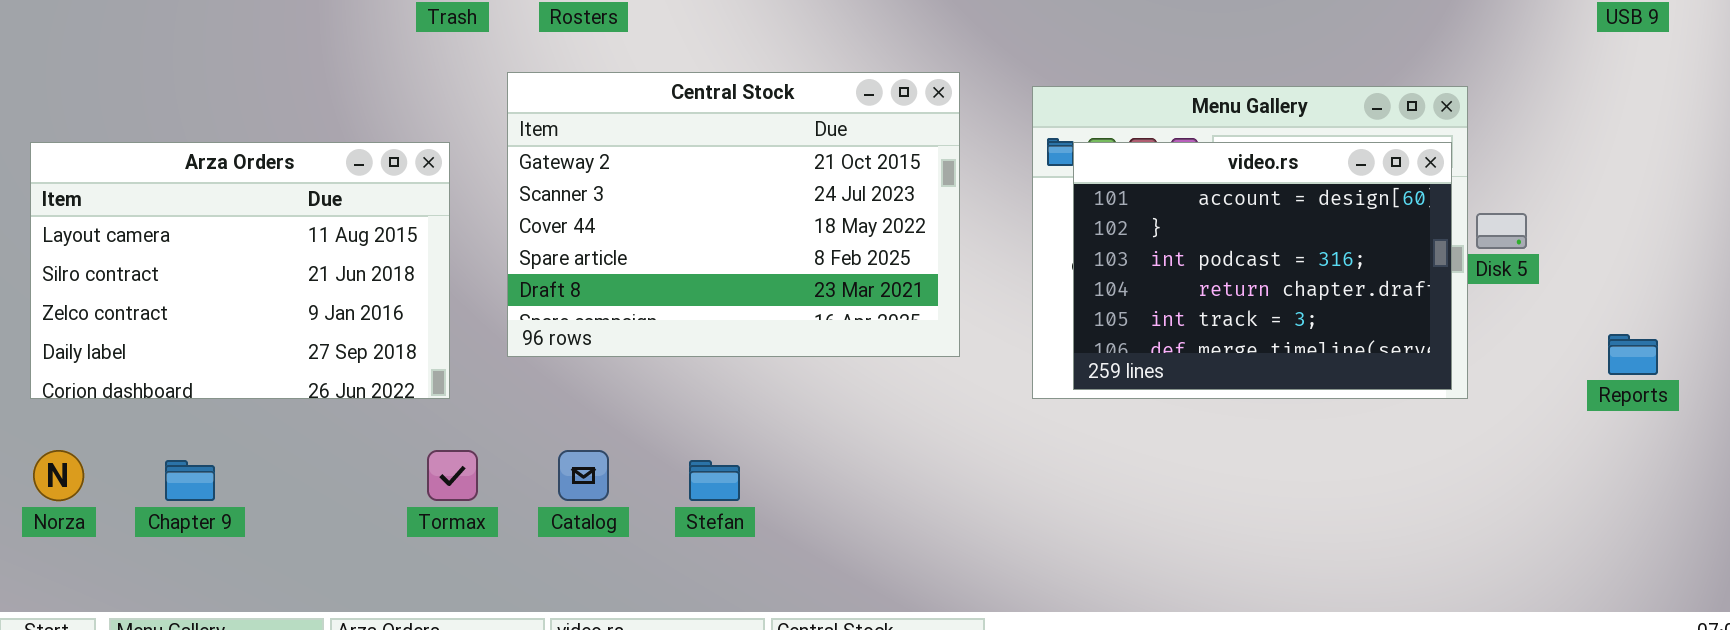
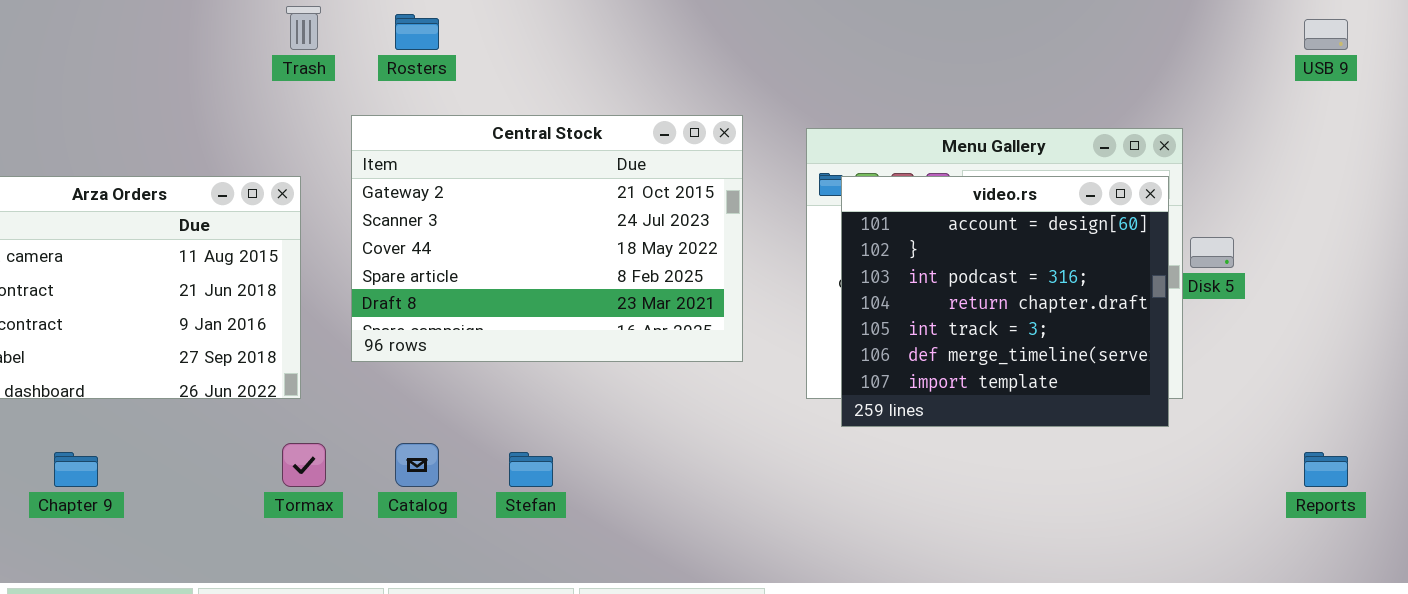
video.rs: [1073,142,1452,390] -> [841,176,1169,427], resized
Reports: [1608,334,1658,375] -> [1304,452,1348,487], moved

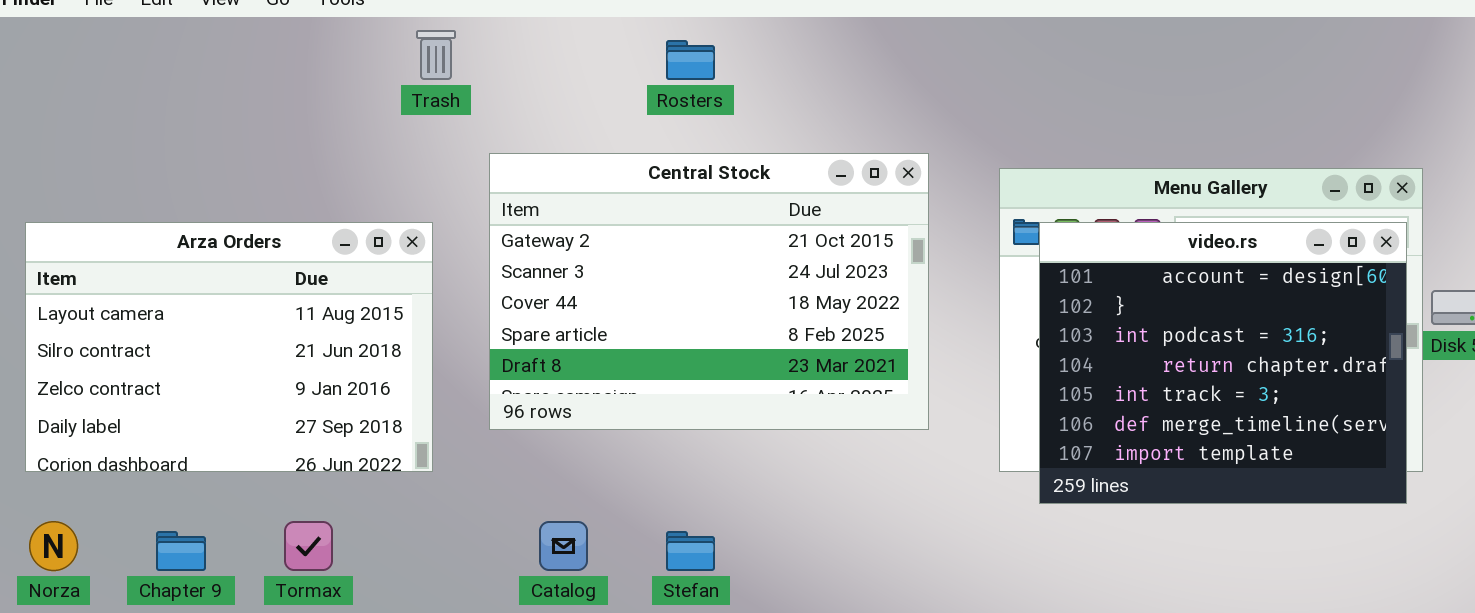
Rosters: [395,14,439,50] -> [666,40,715,80], moved
Tormax: [282,443,326,487] -> [284,521,333,571], moved

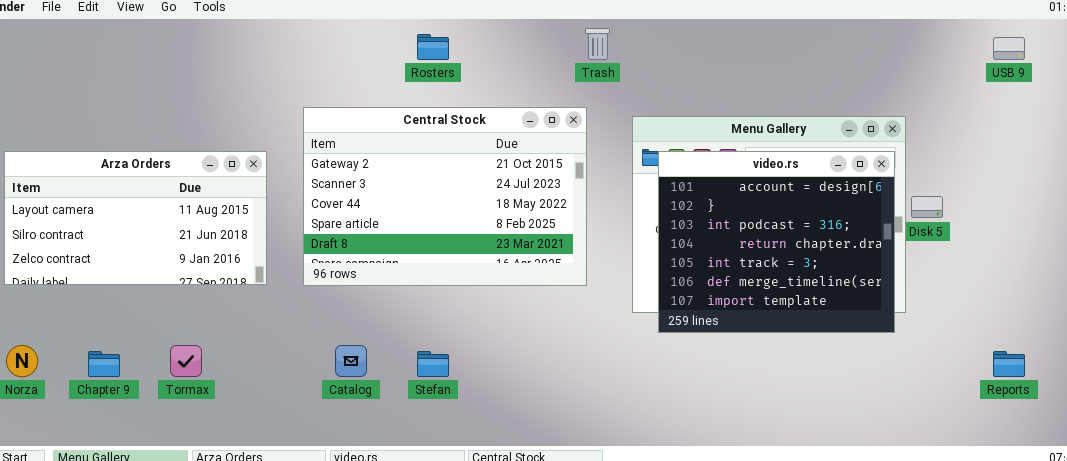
Trash: [416,30,456,80] -> [585,28,610,60], moved
Arza Orders: [25,222,433,472] -> [4,151,267,285], resized

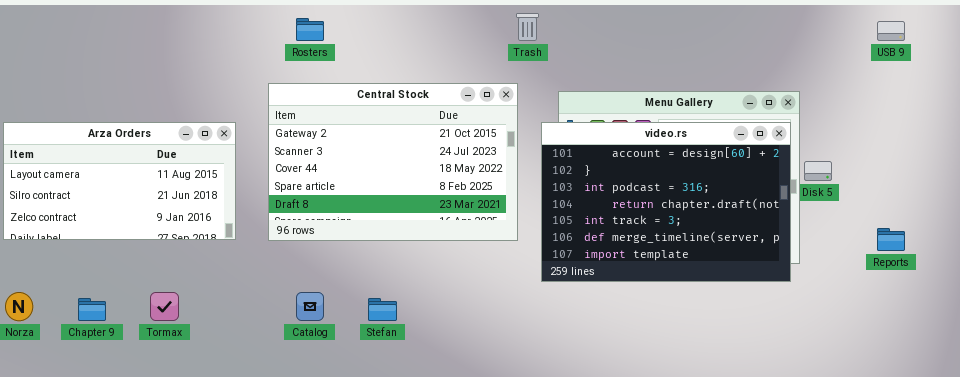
Rosters: [417,34,449,60] -> [296,18,324,41], moved
video.rs: [658,151,895,333] -> [541,122,791,282], resized
Reports: [993,351,1025,377] -> [877,228,905,251], moved

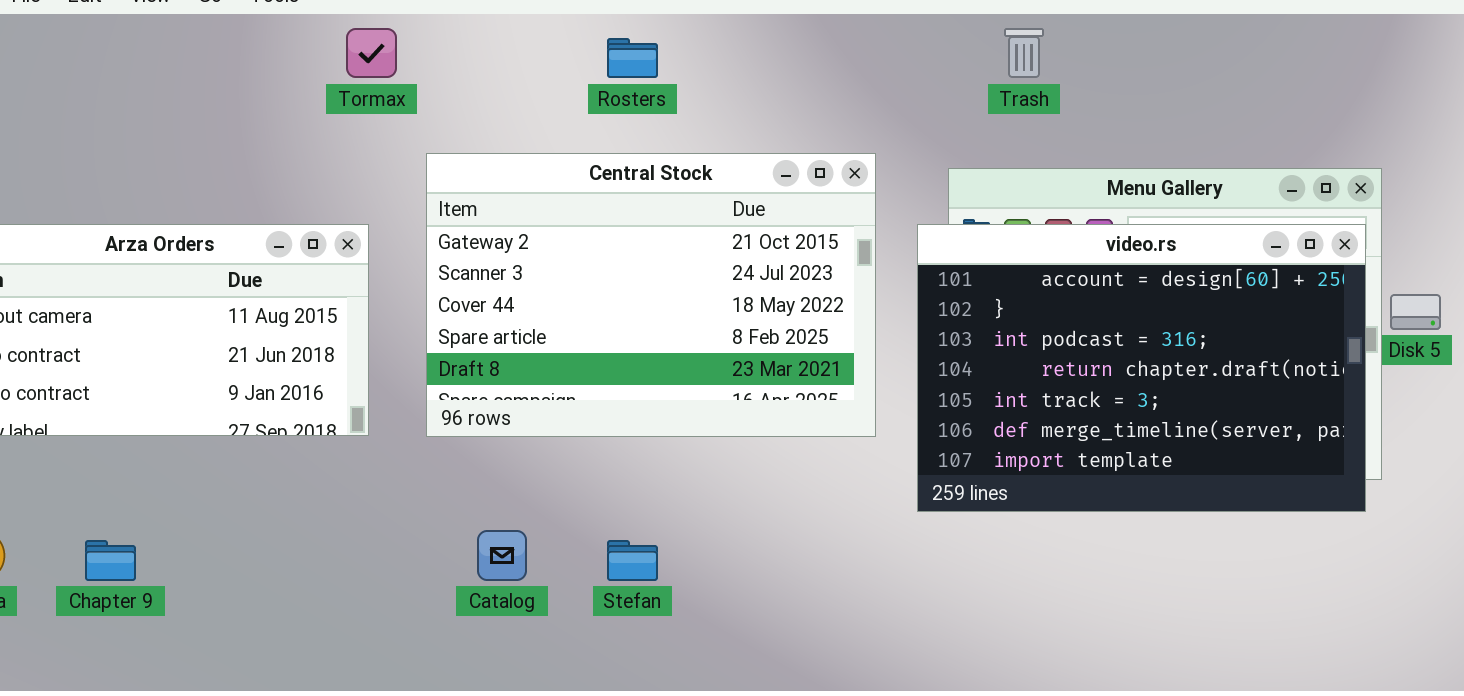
Trash: [516,13,539,41] -> [1004,28,1044,78], moved
Rosters: [296,18,324,41] -> [607,38,658,78], moved
Tormax: [150,292,179,321] -> [346,28,397,78], moved

